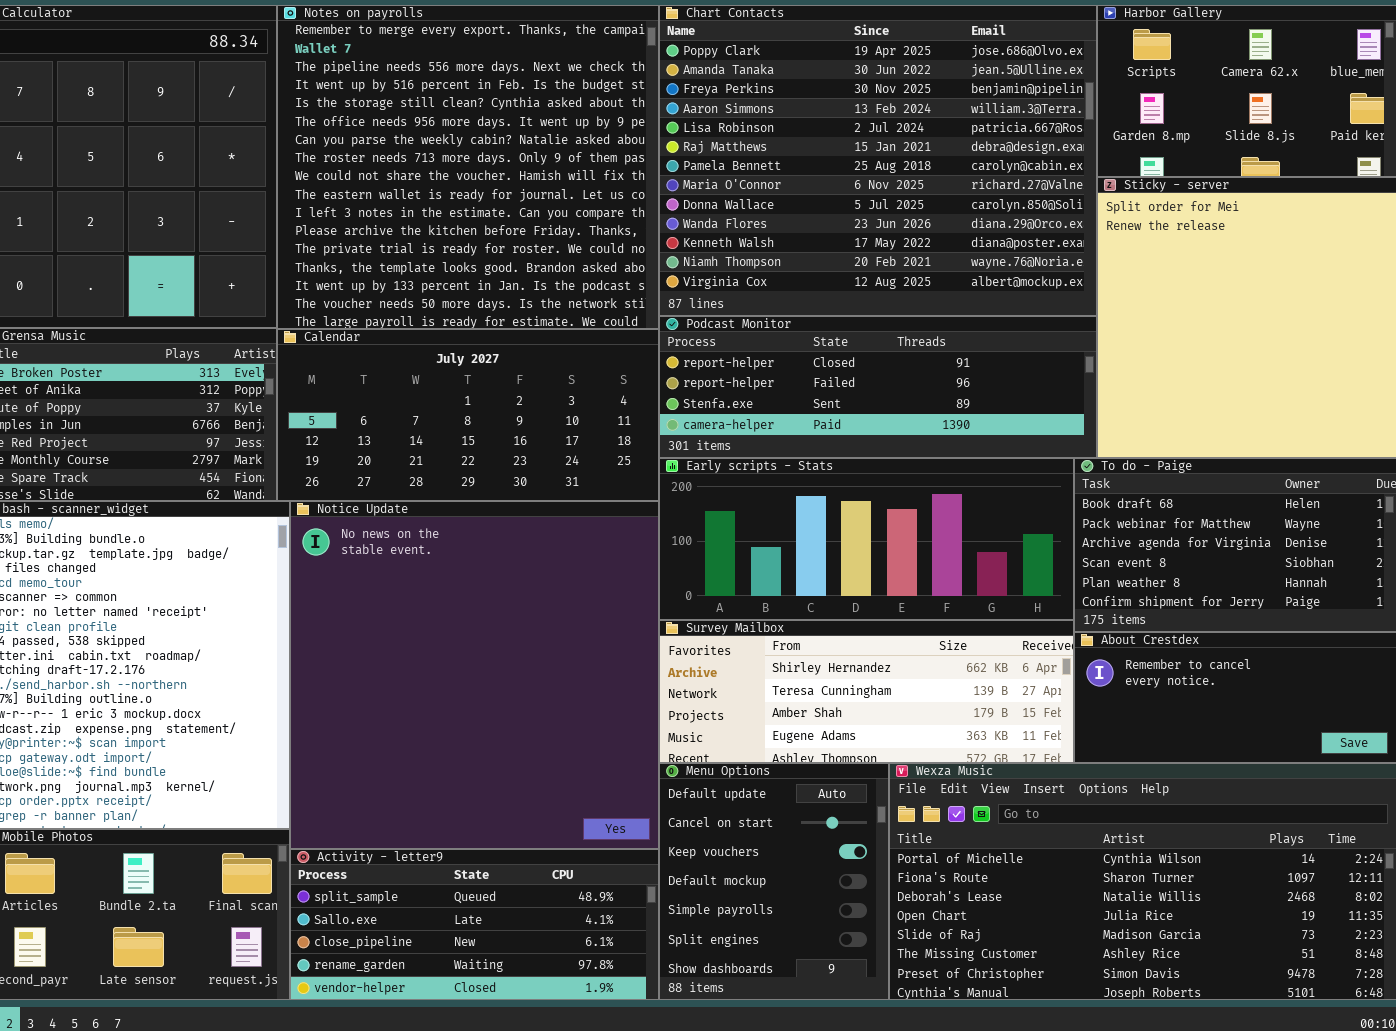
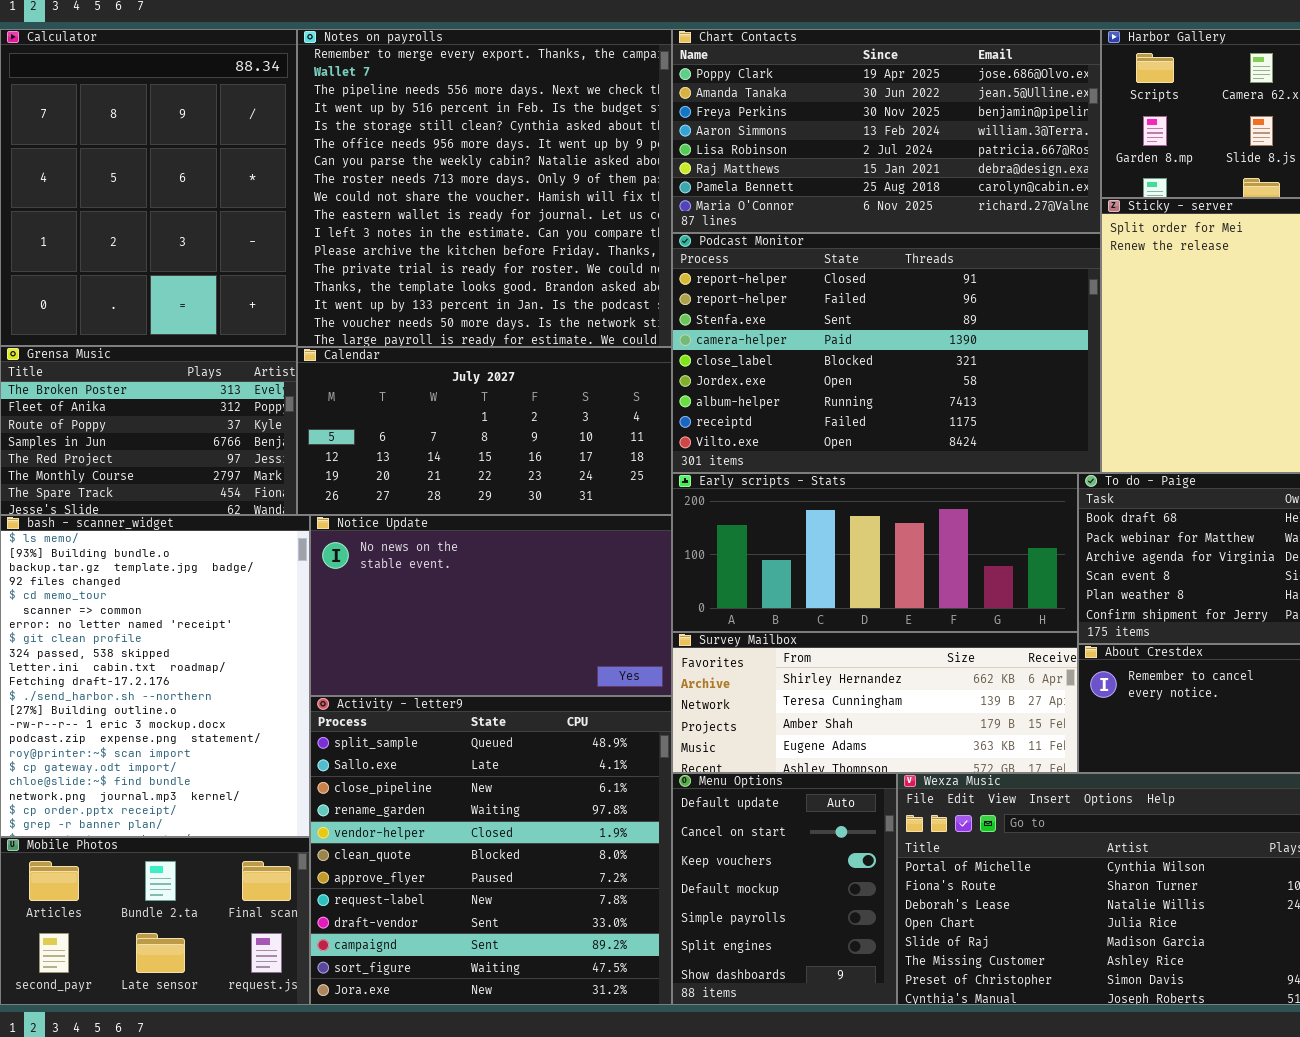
Chart Contacts: [659,5,1097,316] -> [672,29,1101,233], resized
Podcast Monitor: [659,316,1097,458] -> [672,233,1101,473], resized
Notice Update: [290,501,659,849] -> [310,515,672,696], resized
Activity - letter9: [290,849,659,1000] -> [310,696,672,1005], resized

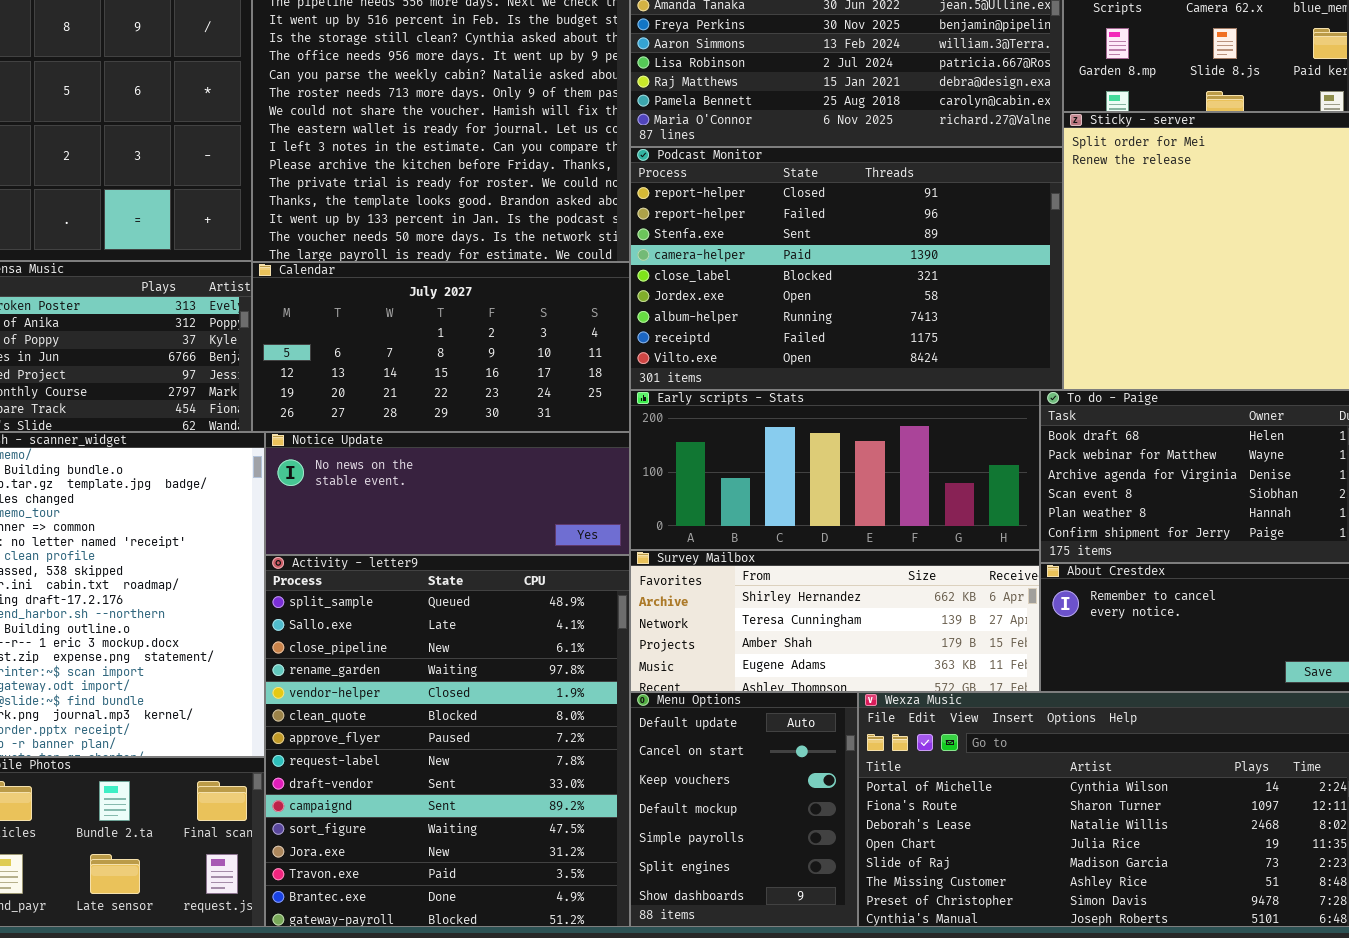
Notice Update: [310,515,672,696] -> [265,432,630,555], resized
Activity - letter9: [310,696,672,1005] -> [265,555,630,927], resized

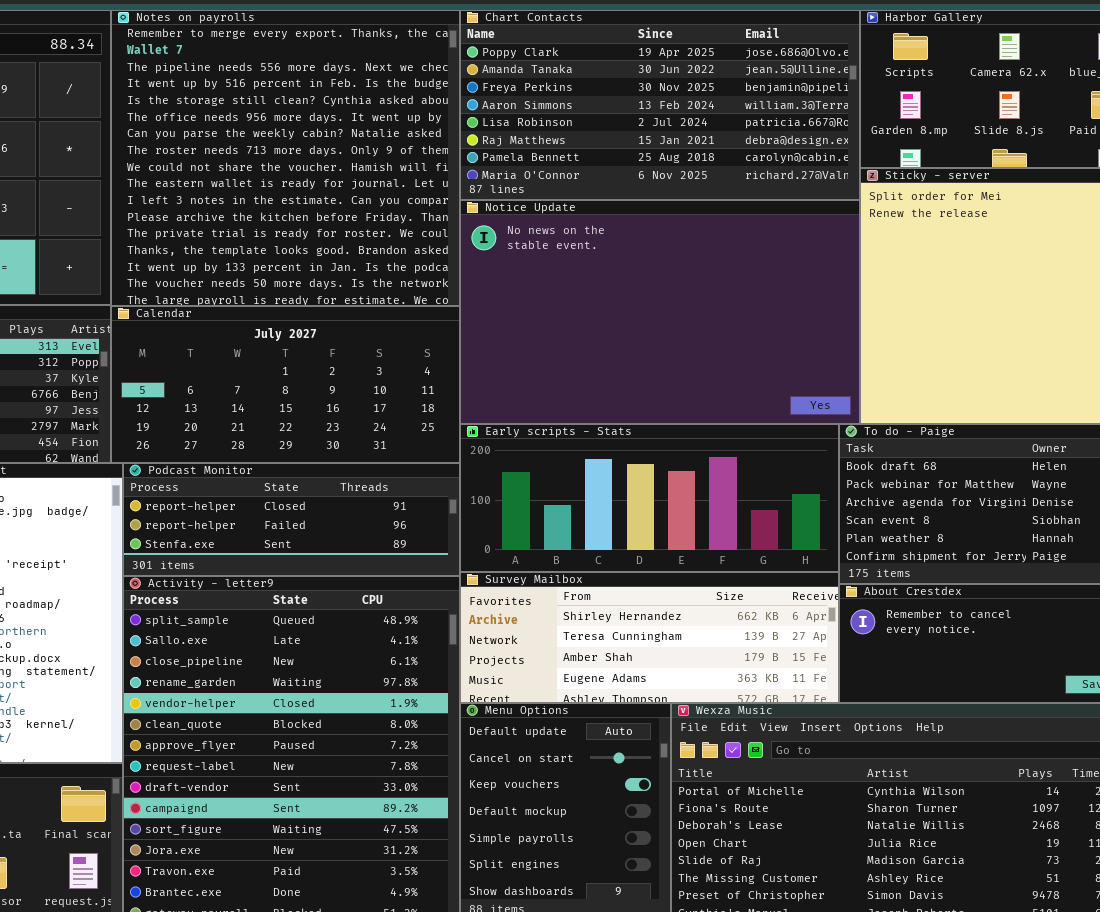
Podcast Monitor: [630,147,1063,390] -> [123,463,460,576], moved, resized
Notice Update: [265,432,630,555] -> [460,200,860,424], moved, resized

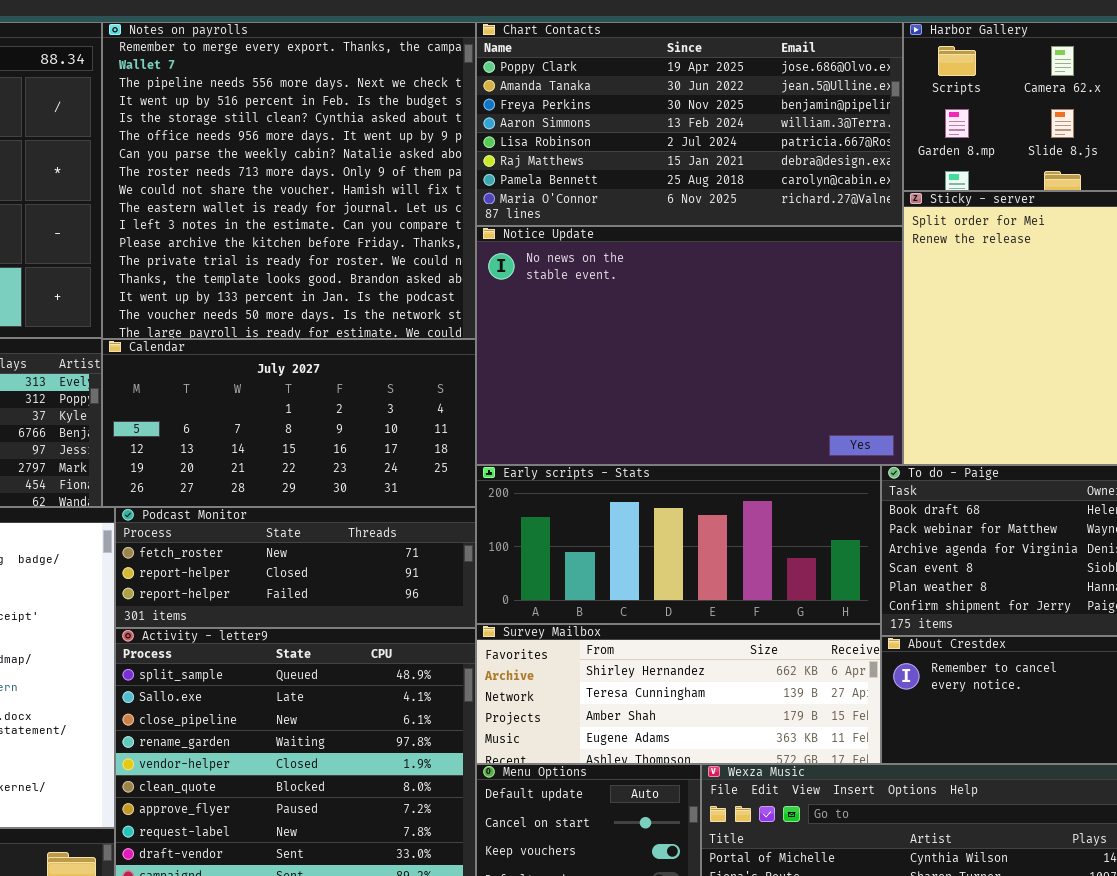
Podcast Monitor: [123,463,460,576] -> [115,507,476,628], scrolled up 1 row

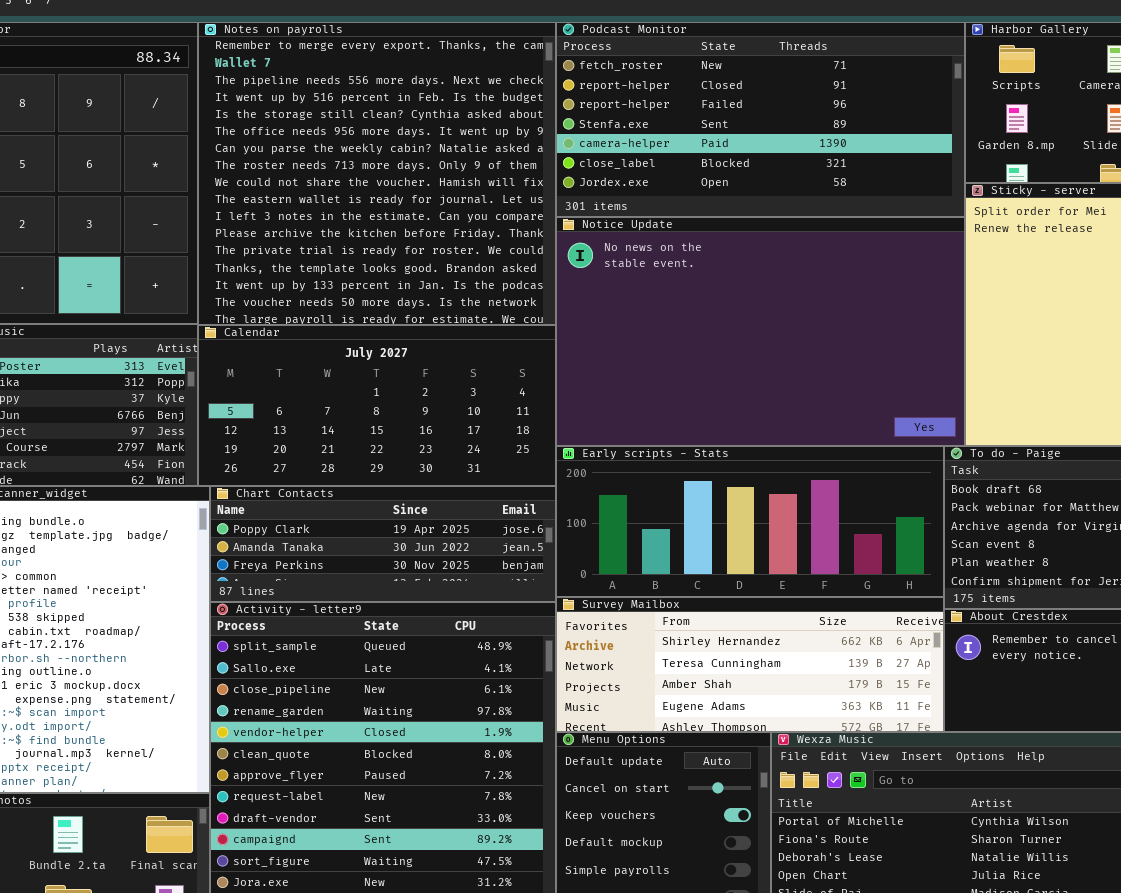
Chart Contacts: [476,22,903,226] -> [210,486,556,602], moved, resized
Podcast Monitor: [115,507,476,628] -> [556,22,965,217], moved, resized

